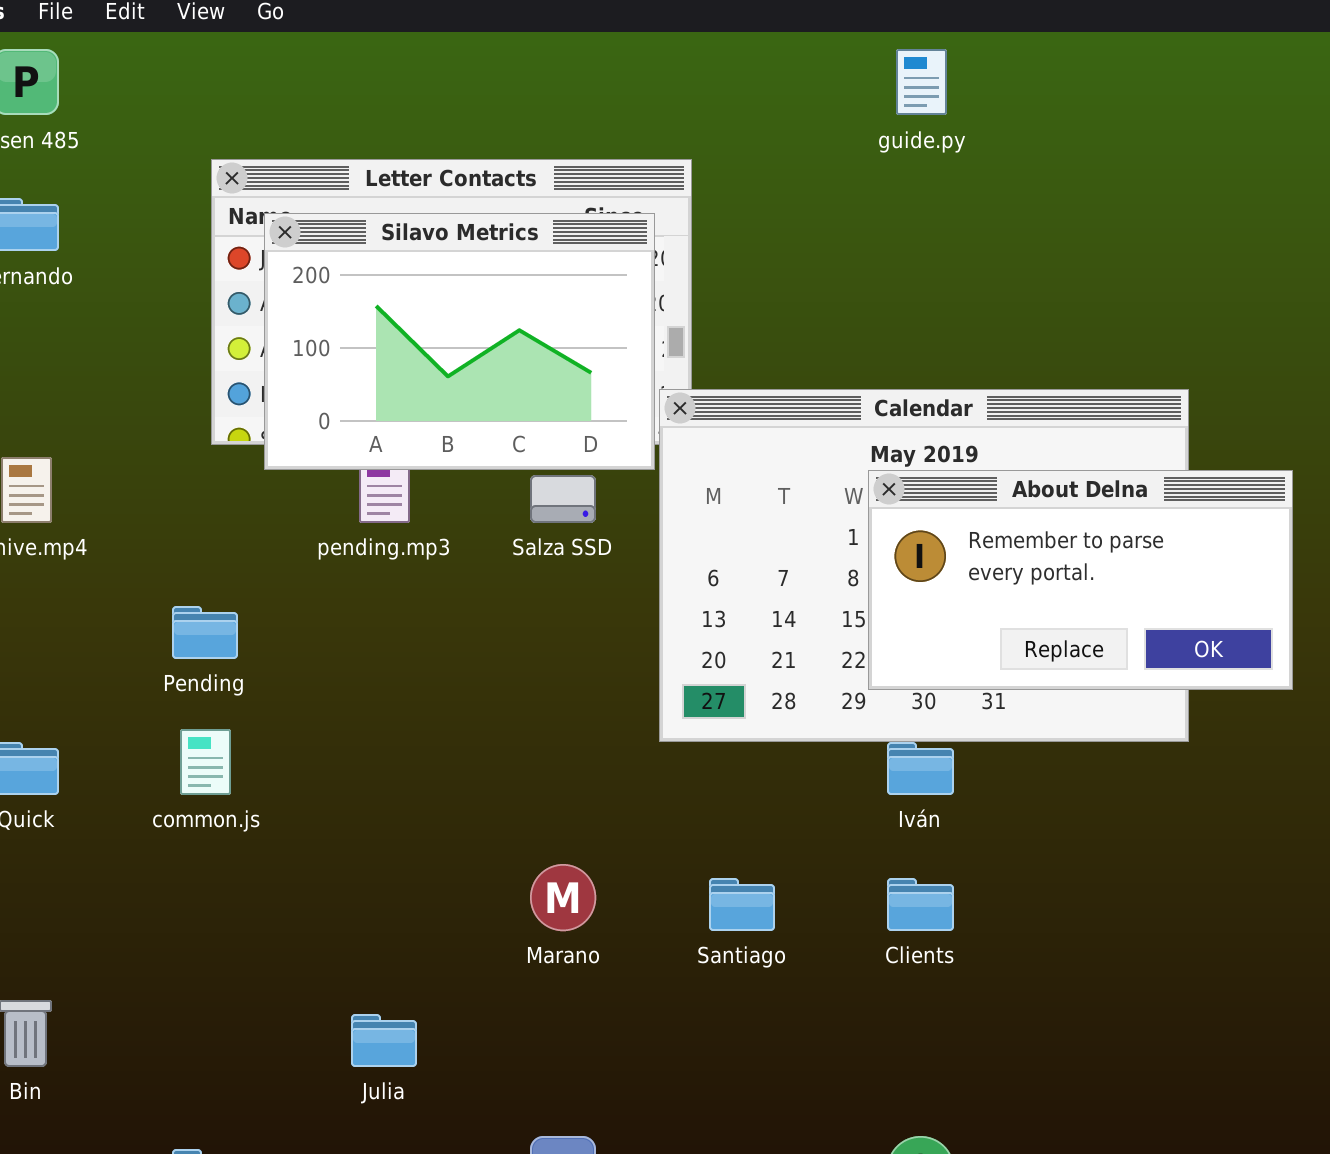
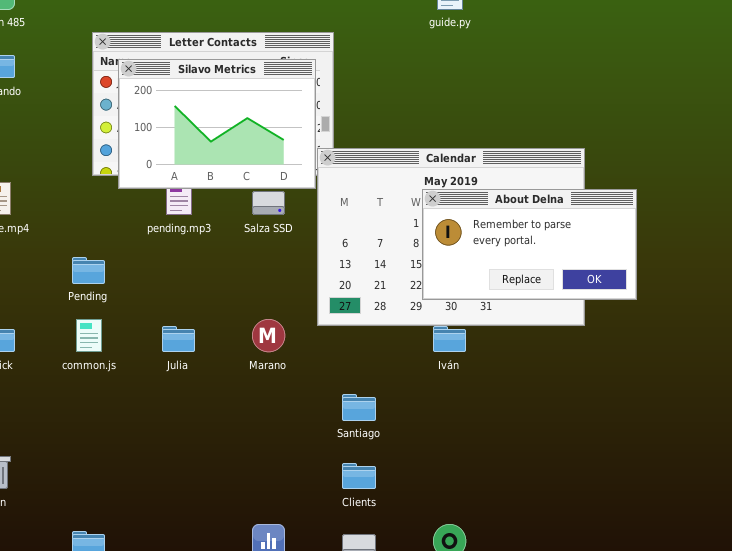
Marano: [530,864,596,931] -> [252,319,285,352], moved
Clients: [887,878,954,931] -> [342,463,376,489], moved
Julia: [351,1014,417,1067] -> [162,326,195,352], moved

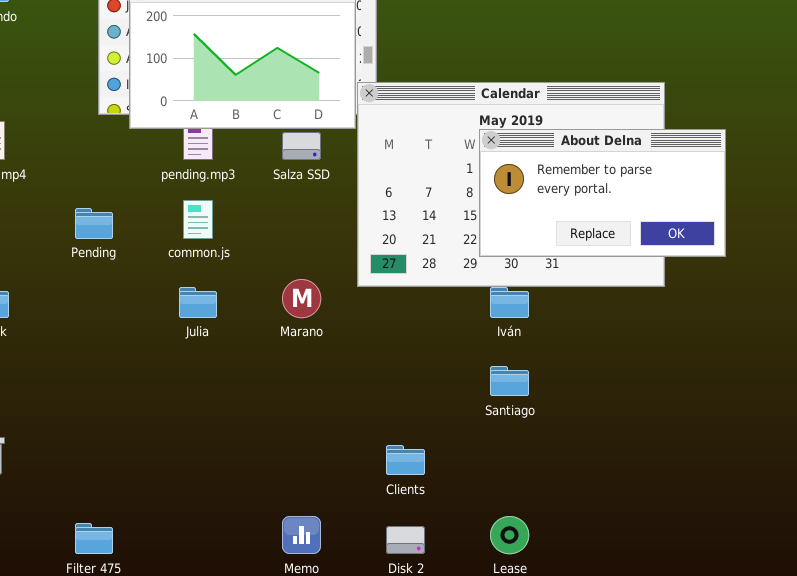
common.js: [76,319,102,352] -> [183,200,213,239], moved
Santiago: [342,394,376,421] -> [490,366,529,396], moved

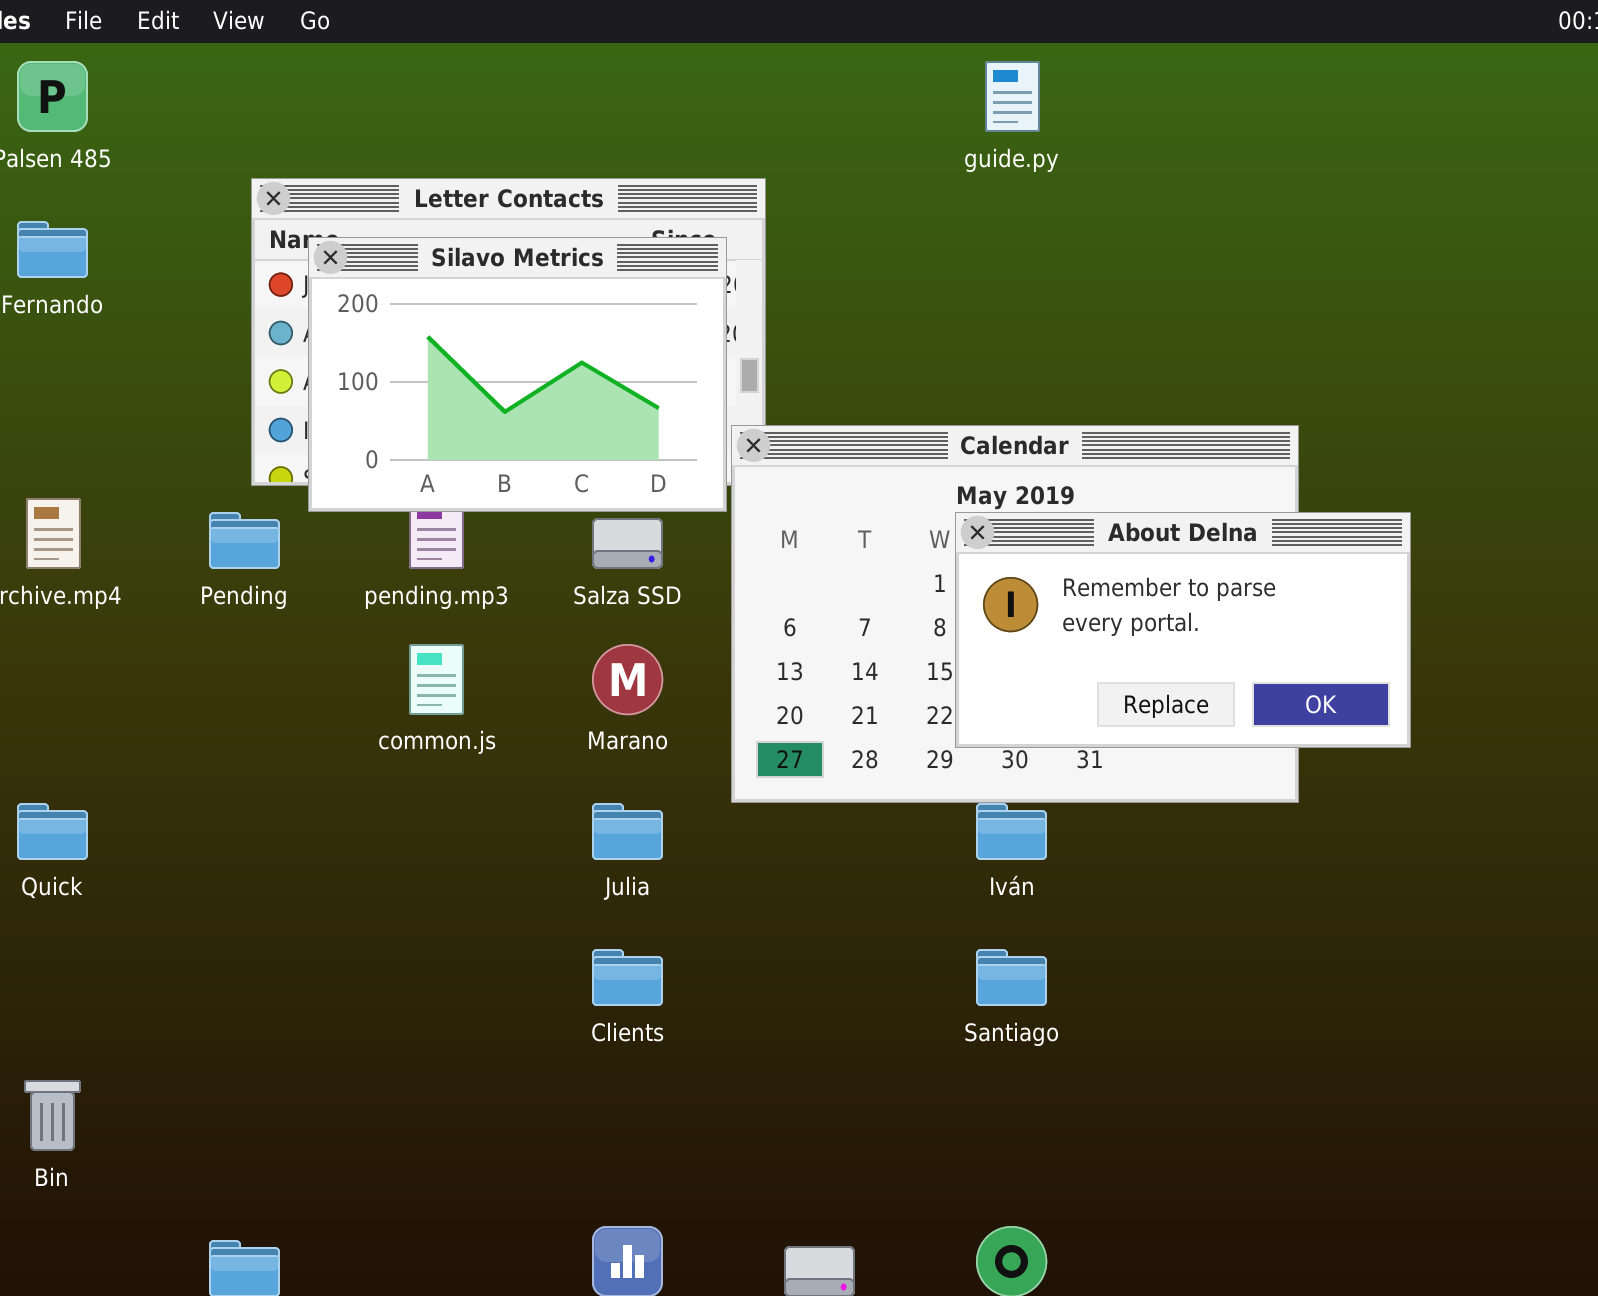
Pending: [75,208,113,239] -> [209,512,280,569], moved
Marano: [282,279,321,318] -> [592,644,663,715], moved
Julia: [179,287,217,318] -> [592,803,663,860], moved
Clients: [386,445,425,475] -> [592,949,663,1006], moved

